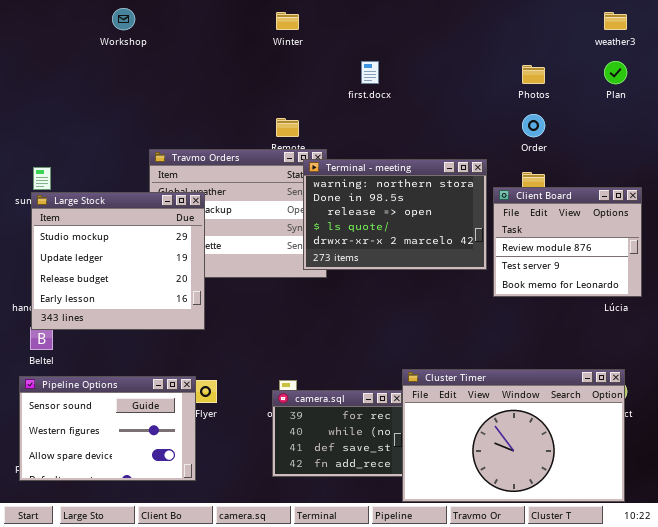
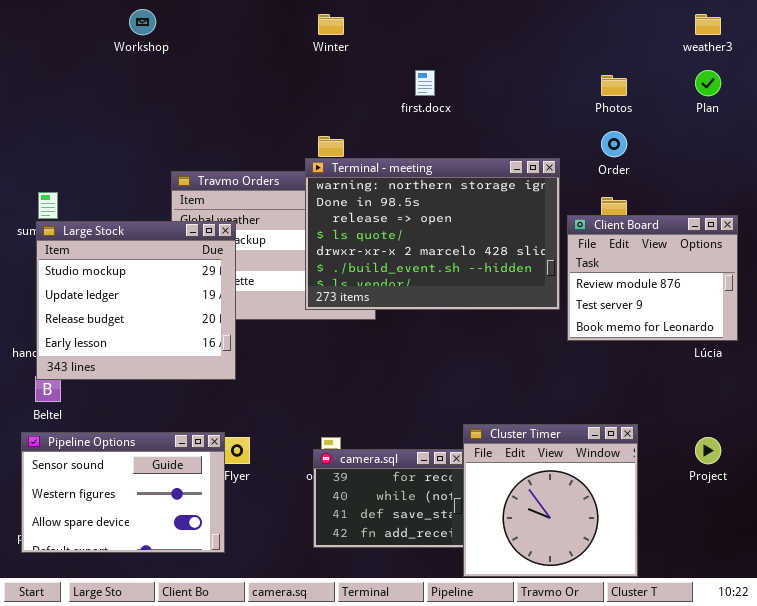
Terminal - meeting: [303,159,487,270] -> [305,158,560,310], resized
Cluster Timer: [402,369,625,502] -> [463,424,638,577], resized

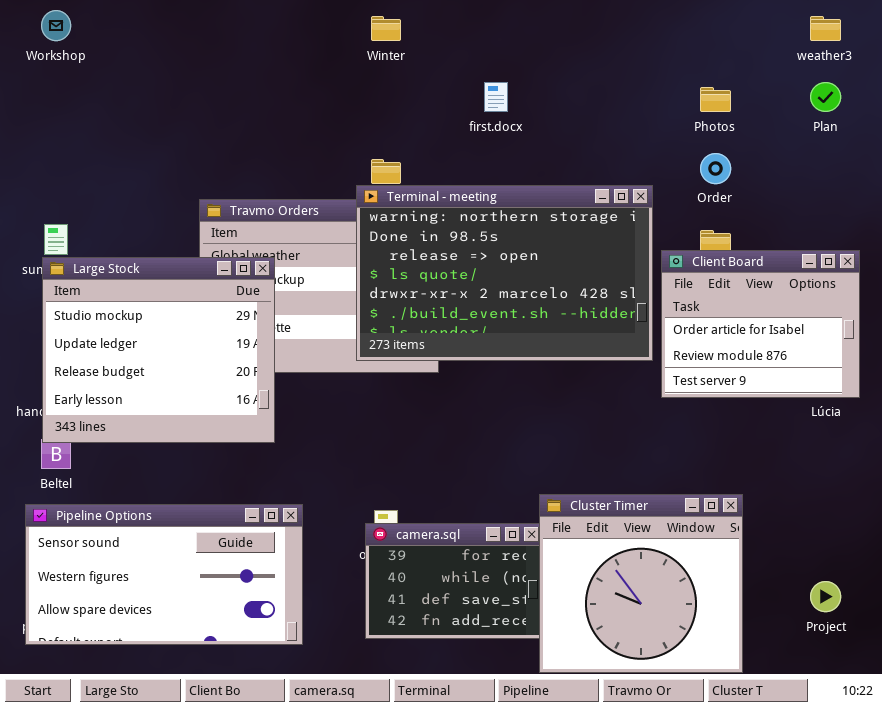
Workshop: [129,9,156,35] -> [41,10,71,41], moved
Client Board: [567,215,738,341] -> [661,250,860,398], scrolled up 1 row
Pipeline Options: [21,432,225,553] -> [25,504,303,645], resized
Project: [695,437,721,464] -> [810,581,841,612], moved

